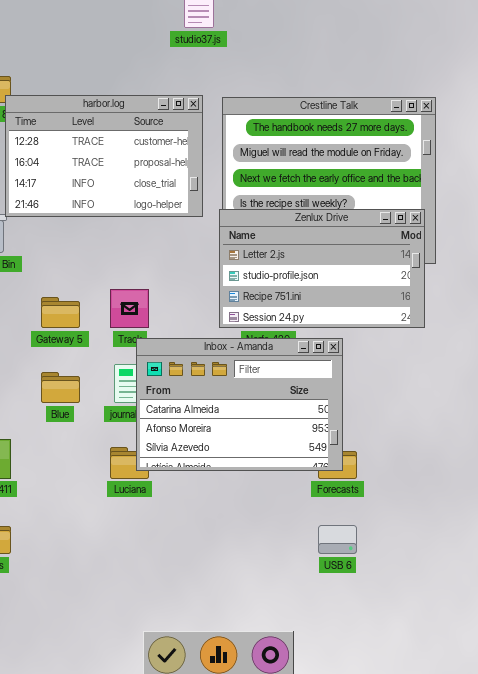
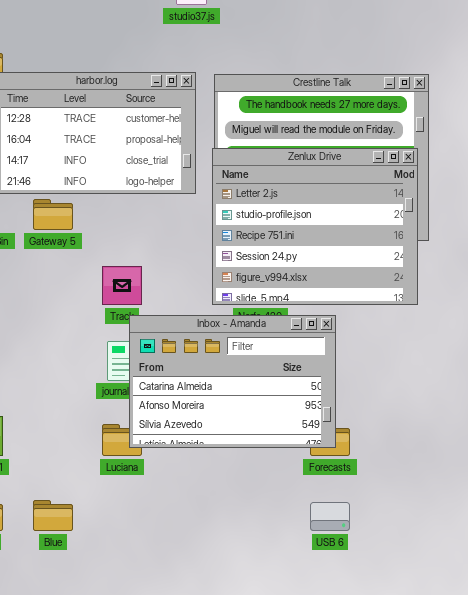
Zenlux Drive: [219,209,425,328] -> [212,148,418,305], resized
Gateway 5: [41,297,80,328] -> [33,199,73,230], moved
Blue: [41,372,80,403] -> [33,500,73,531], moved

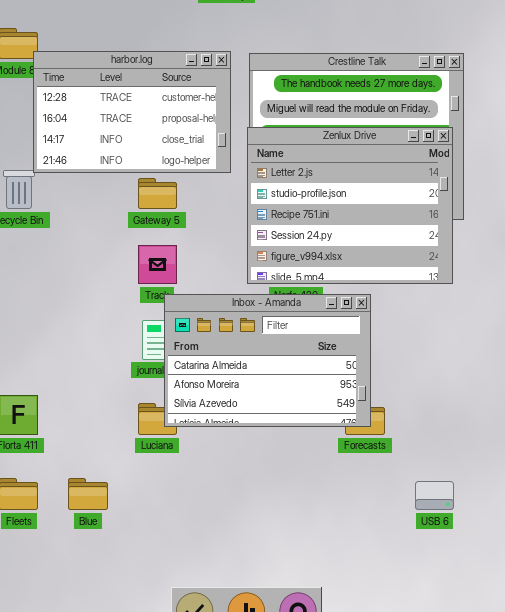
Gateway 5: [33,199,73,230] -> [138,178,177,209], moved
USB 6: [310,502,350,531] -> [415,481,454,510], moved

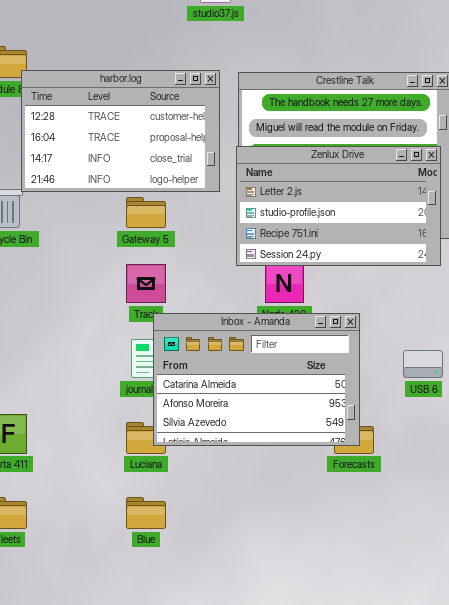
Zenlux Drive: [247,127,453,284] -> [236,146,441,266], resized
Blue: [68,478,108,510] -> [126,497,166,529], moved
USB 6: [415,481,454,510] -> [403,350,443,378], moved

